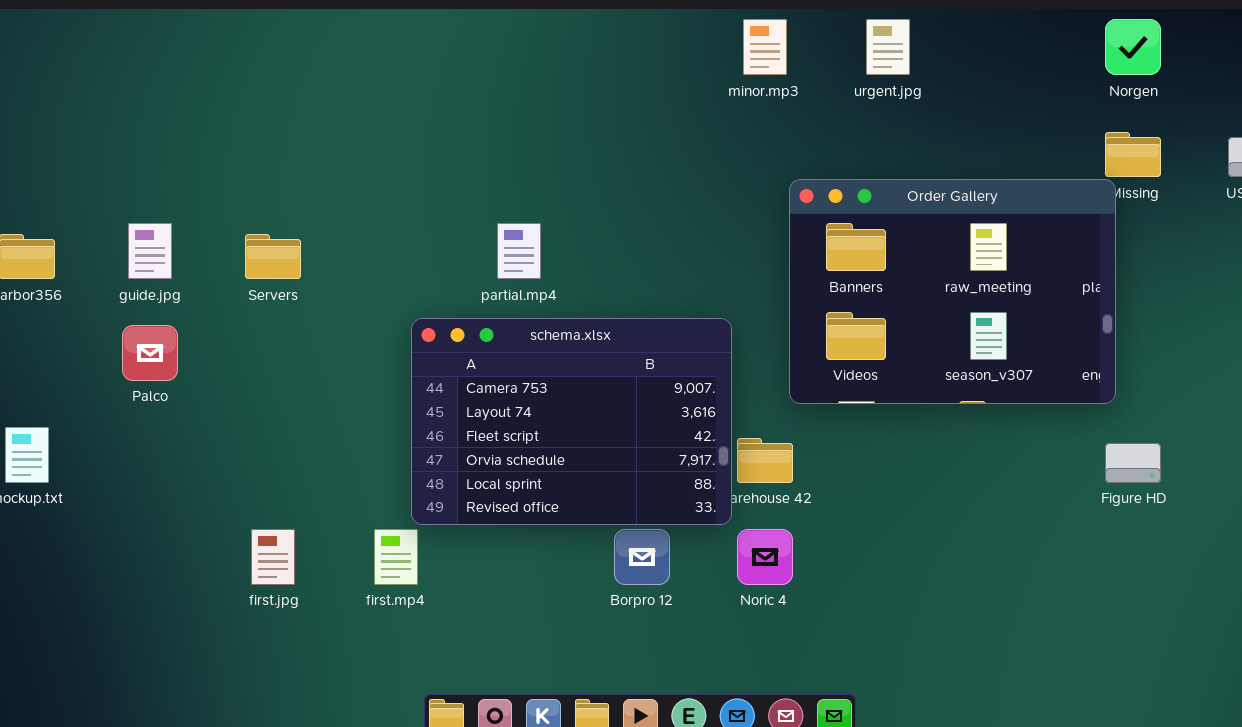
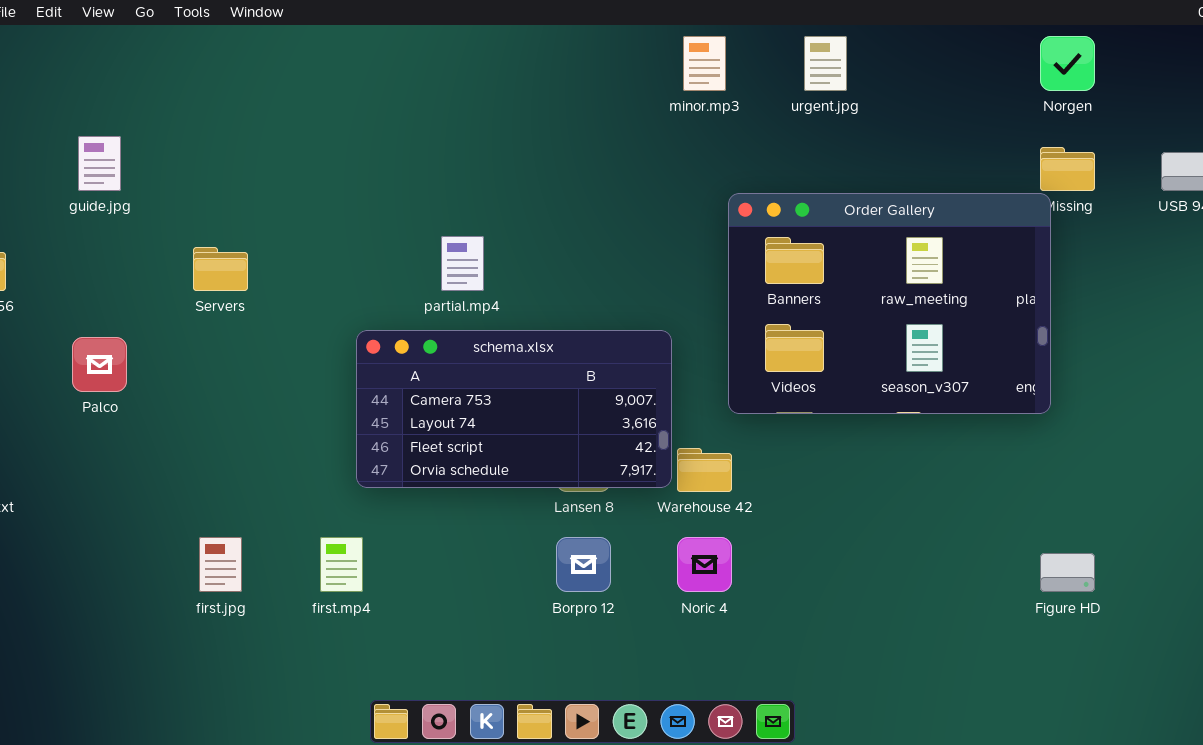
guide.jpg: [128,223,172,279] -> [78,136,121,191], moved
schema.xlsx: [411,318,732,525] -> [356,330,672,488], resized
Figure HD: [1105,443,1161,483] -> [1040,553,1095,592], moved

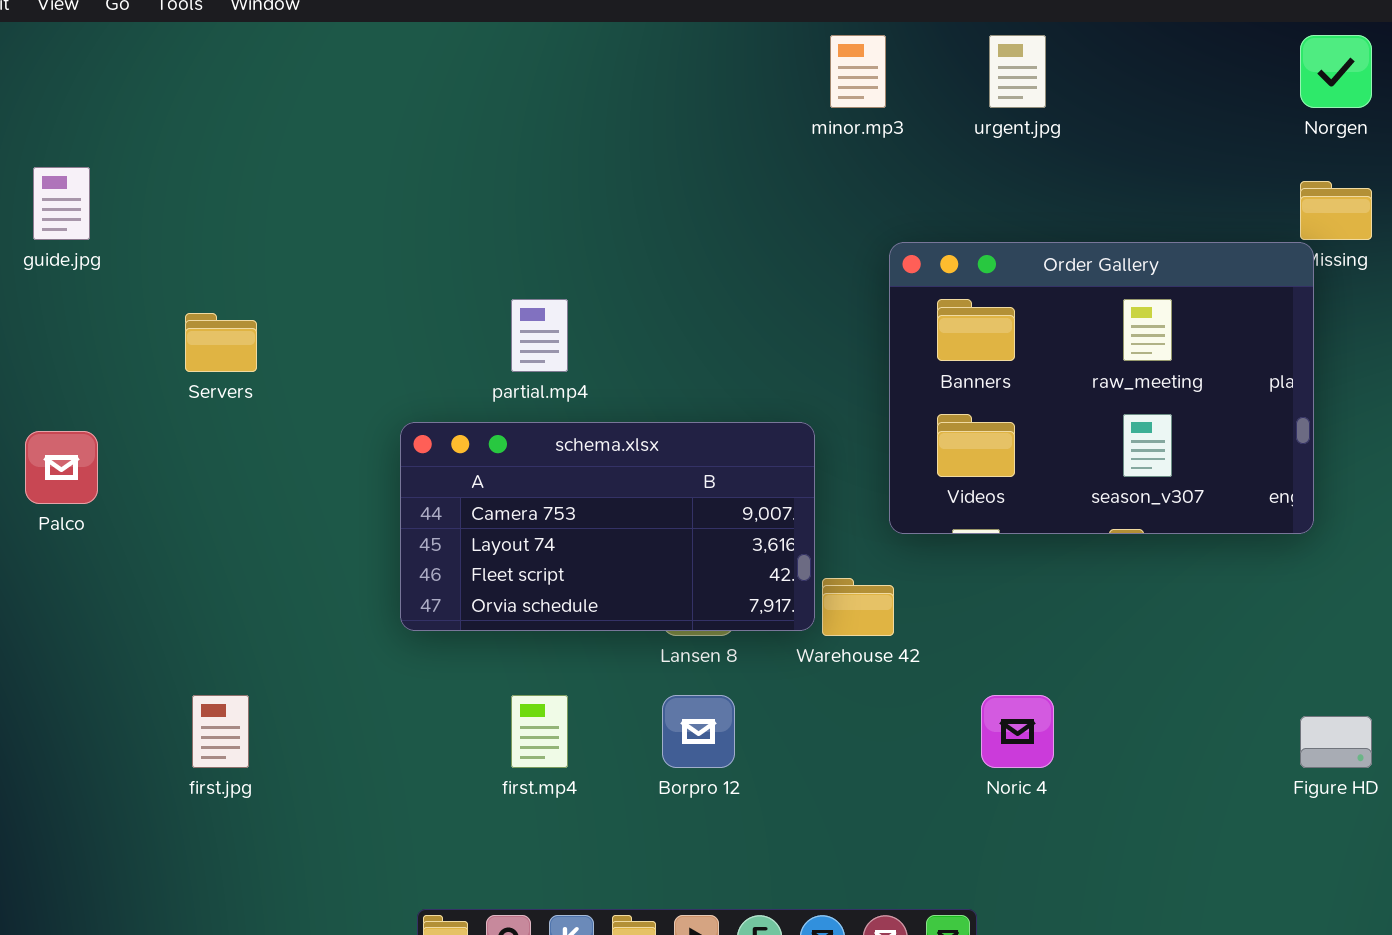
first.mp4: [320,537,363,592] -> [511,695,568,768], moved
Noric 4: [677,537,732,592] -> [981,695,1054,768], moved

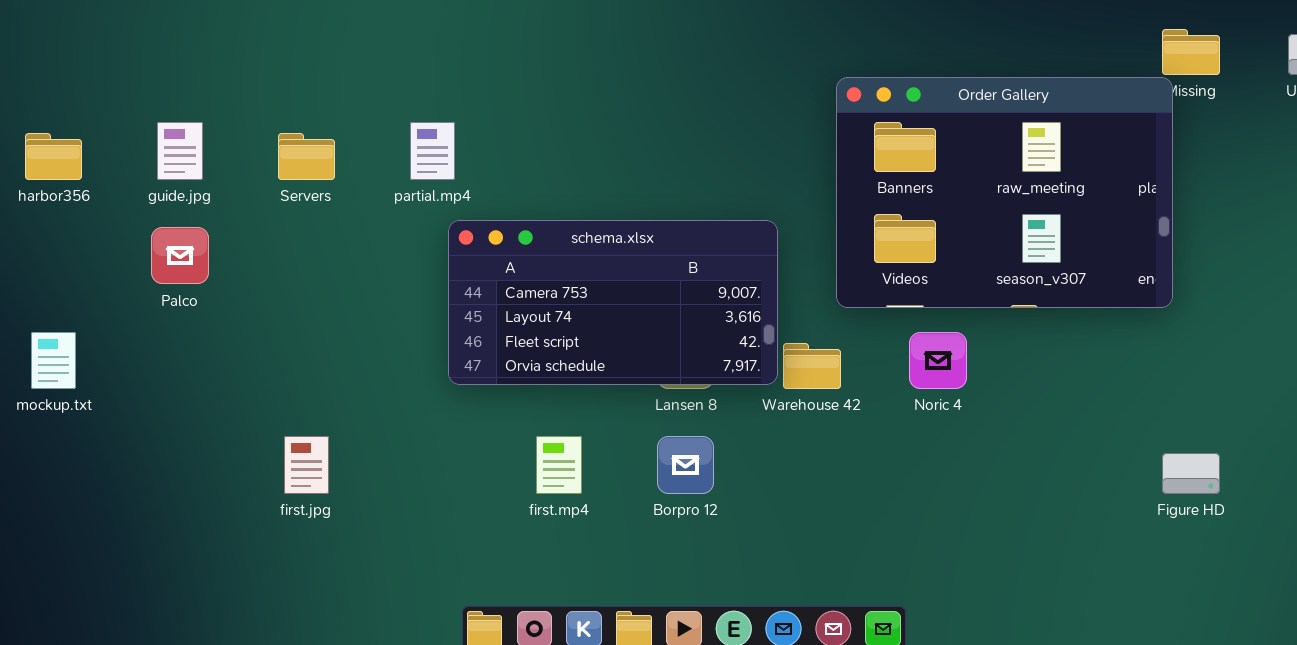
guide.jpg: [33,167,90,240] -> [157,122,203,180], moved
partial.mp4: [511,299,568,372] -> [410,122,455,180], moved
Noric 4: [981,695,1054,768] -> [909,332,967,389], moved

